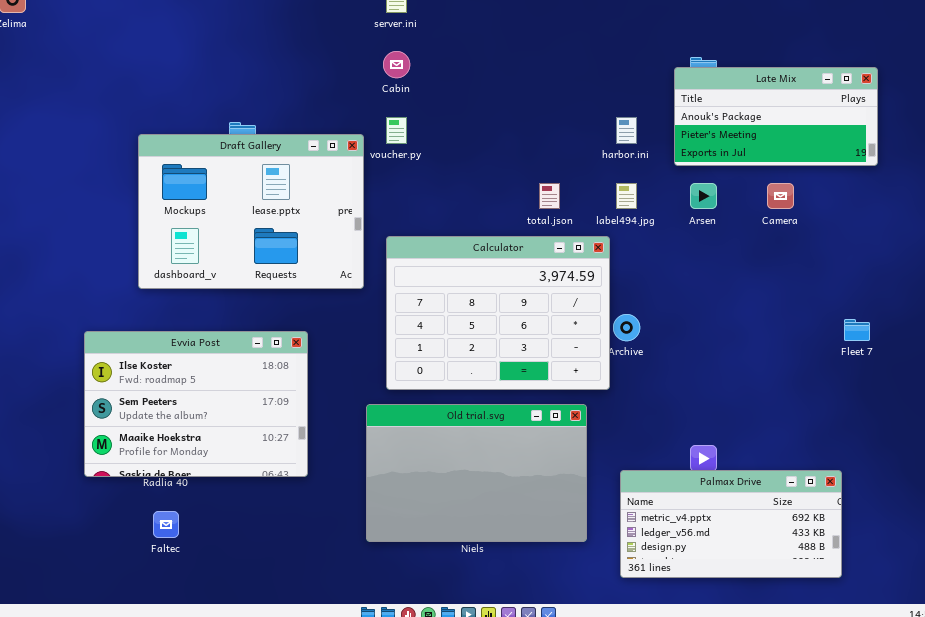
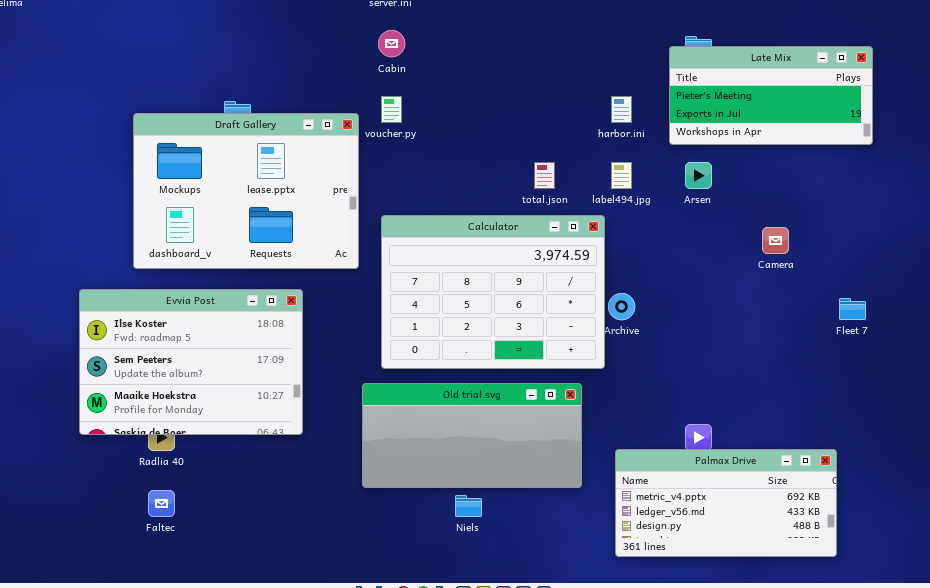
Late Mix: [674,67,878,166] -> [669,46,873,145], scrolled down 1 row
Camera: [767,183,794,209] -> [762,227,789,254], moved
Evvia Post: [84,331,308,477] -> [79,289,303,435], moved
Old trial.svg: [366,404,587,542] -> [362,383,582,488], resized

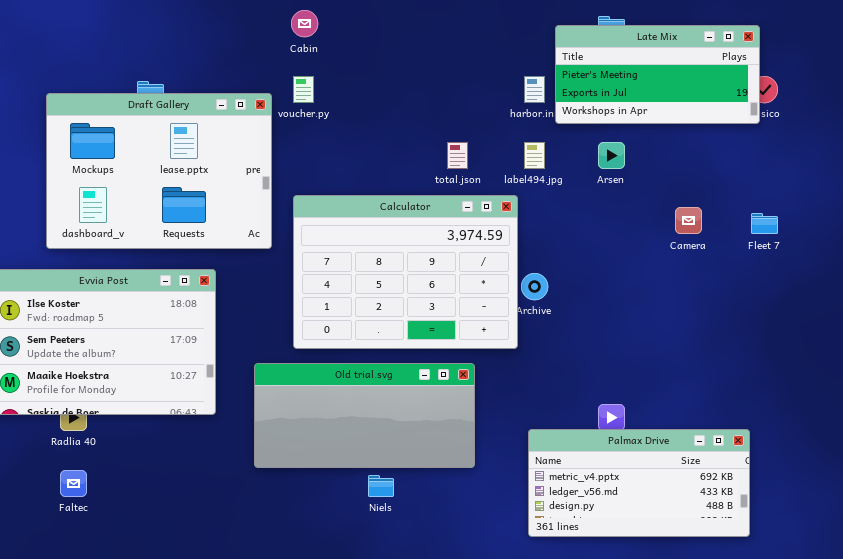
Late Mix: [669,46,873,145] -> [555,25,760,124], moved
Fleet 7: [839,298,866,320] -> [751,213,778,234], moved
Old trial.svg: [362,383,582,488] -> [254,363,475,468], moved

